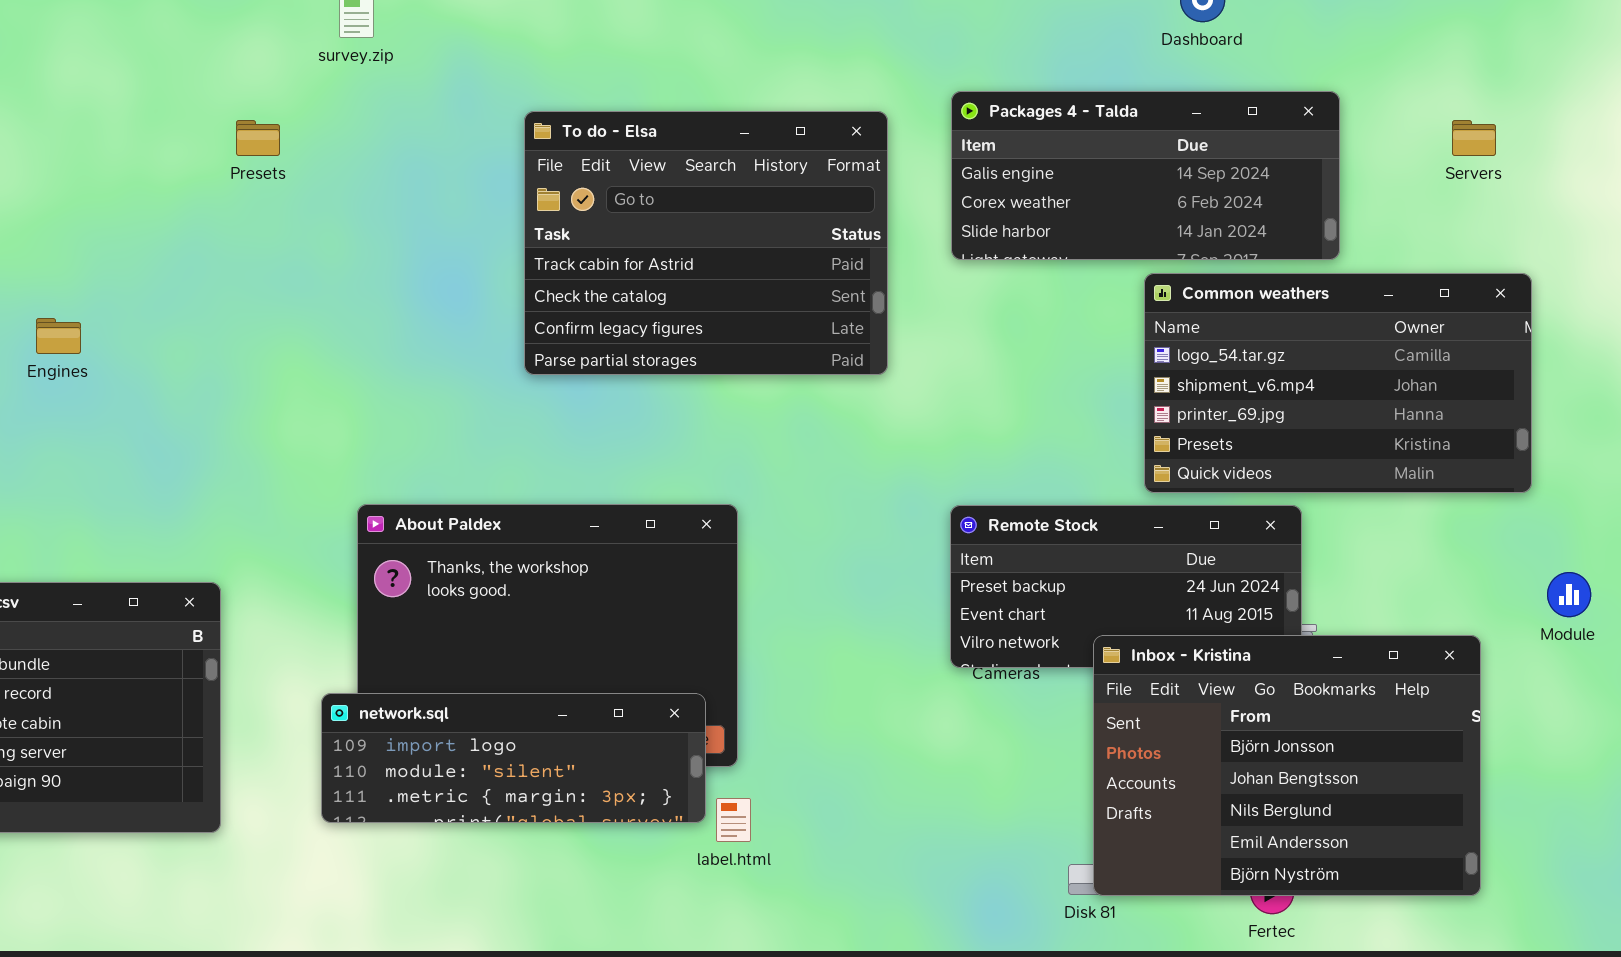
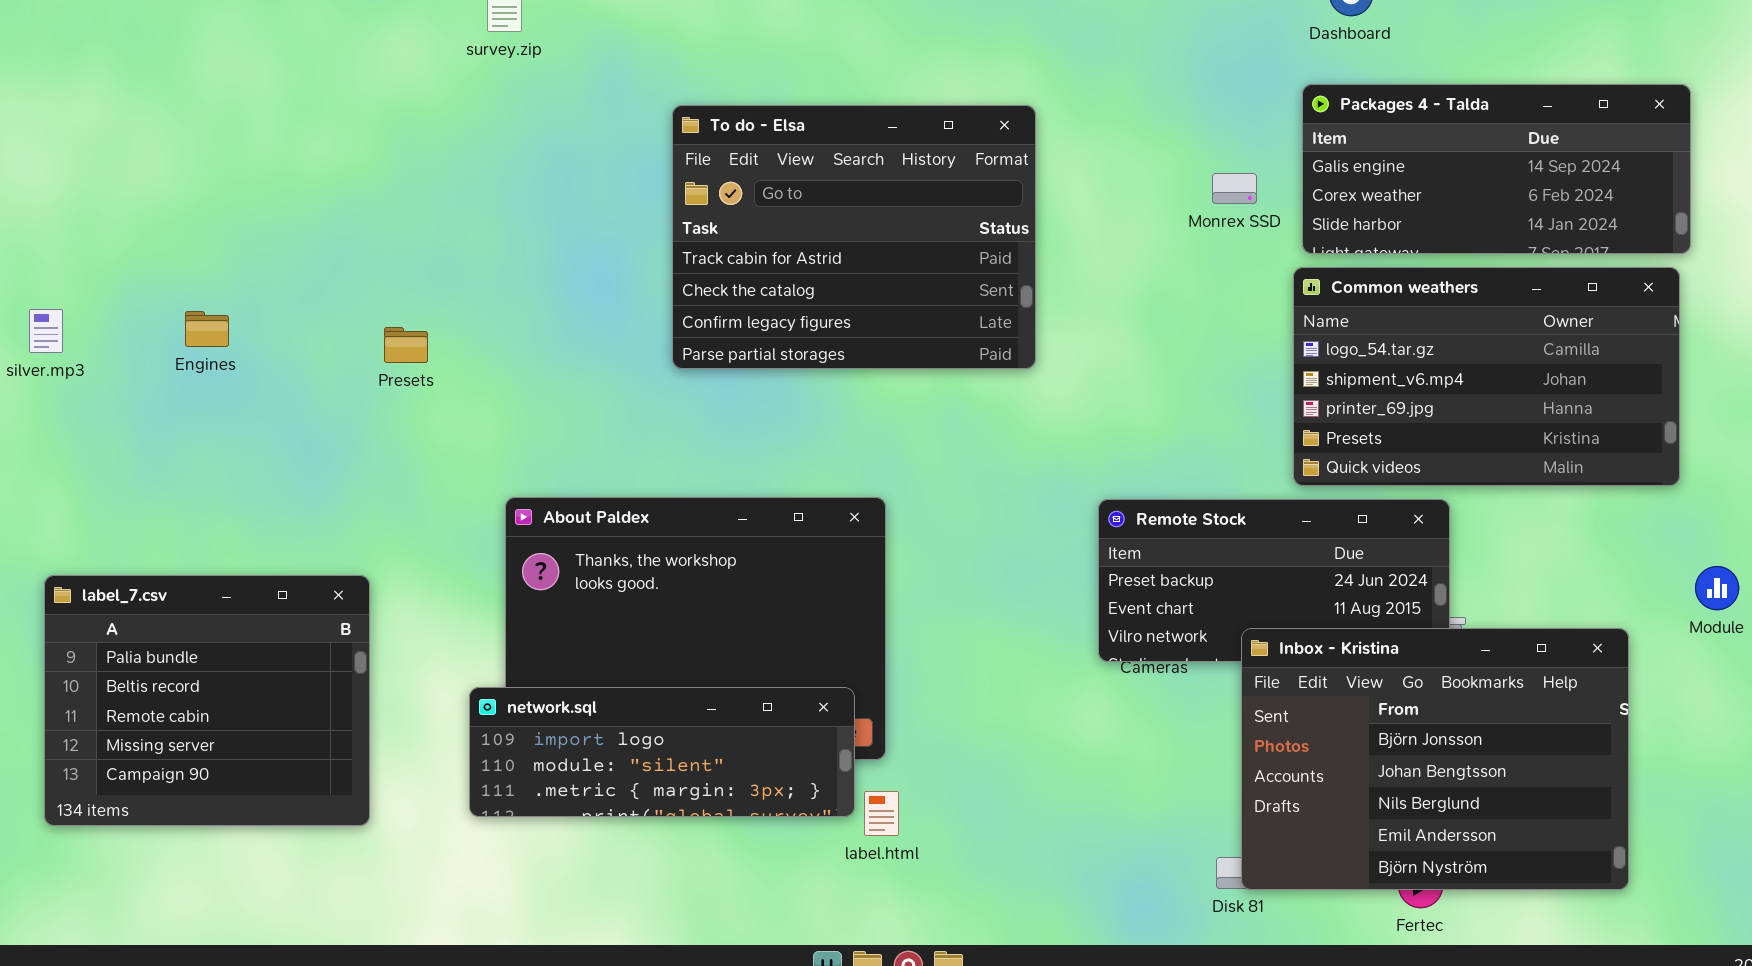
Packages 4 - Talda: [951,91,1340,260] -> [1302,84,1691,254], moved
Presets: [236,120,280,156] -> [384,327,428,363], moved

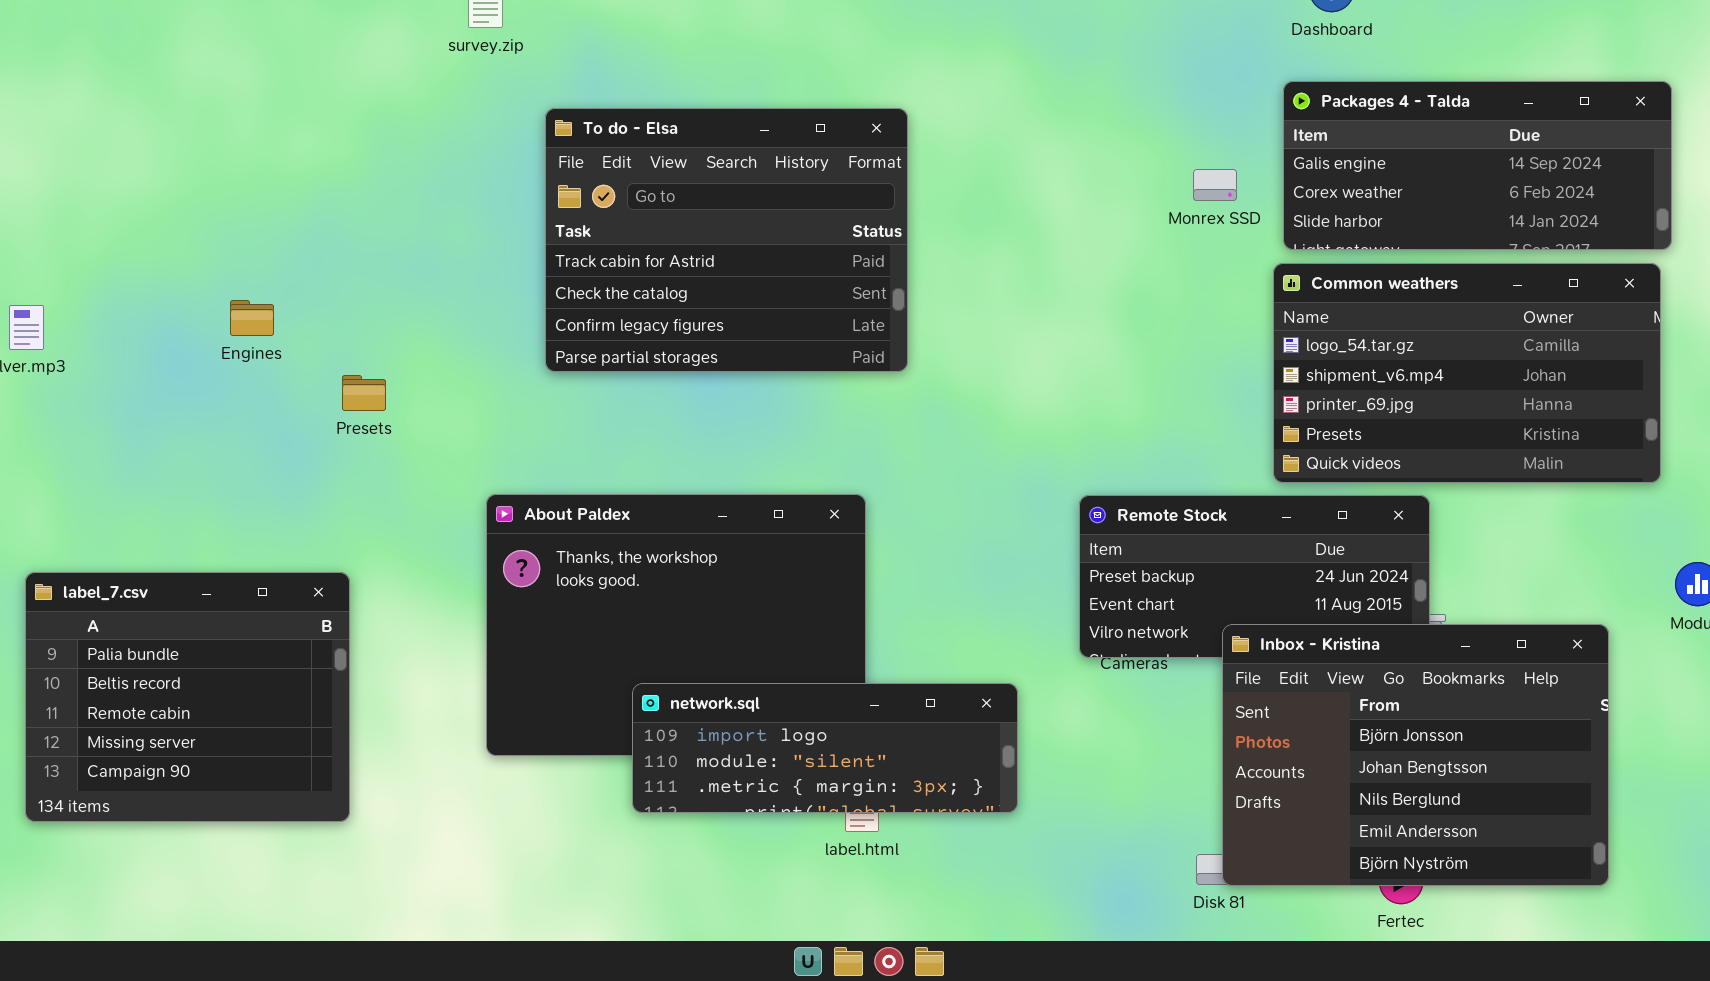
To do - Elsa: [672,105,1036,369] -> [545,108,908,372], moved
Engines: [185,311,229,347] -> [230,300,274,336], moved
Presets: [384,327,428,363] -> [342,375,386,411], moved
network.sql: [469,687,855,817] -> [632,683,1018,813], moved

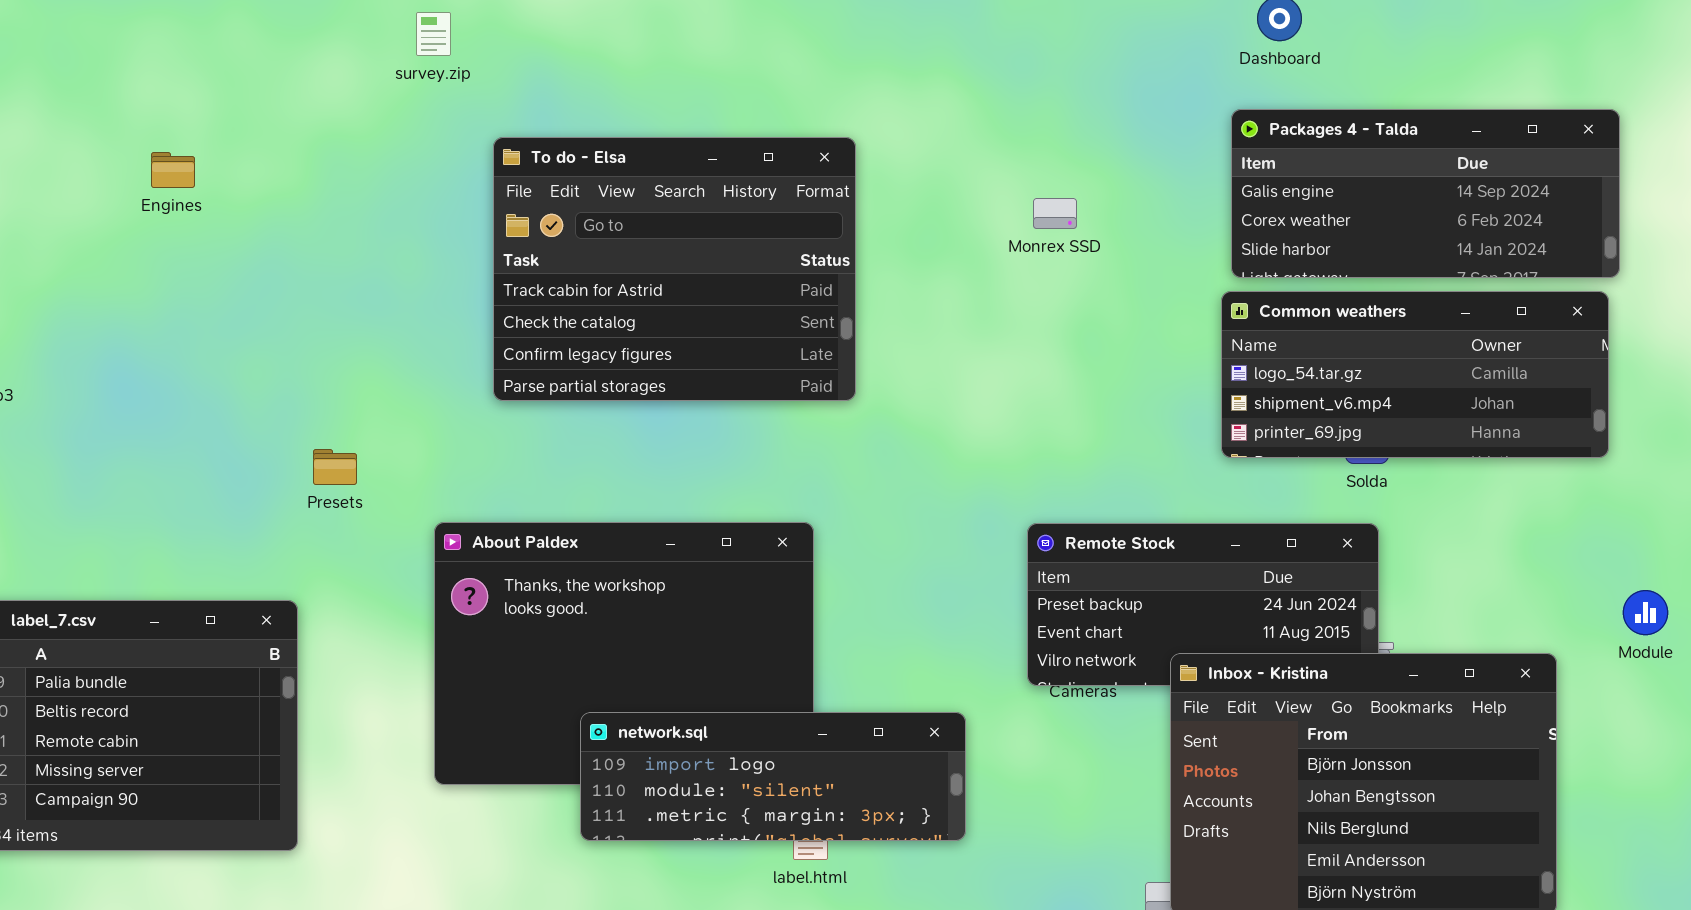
Monrex SSD: [1193,169,1237,201] -> [1033,198,1077,229], moved
Common weathers: [1273,263,1661,483] -> [1221,291,1609,458], resized
Engines: [230,300,274,336] -> [151,152,195,188], moved
Presets: [342,375,386,411] -> [313,449,357,485], moved

